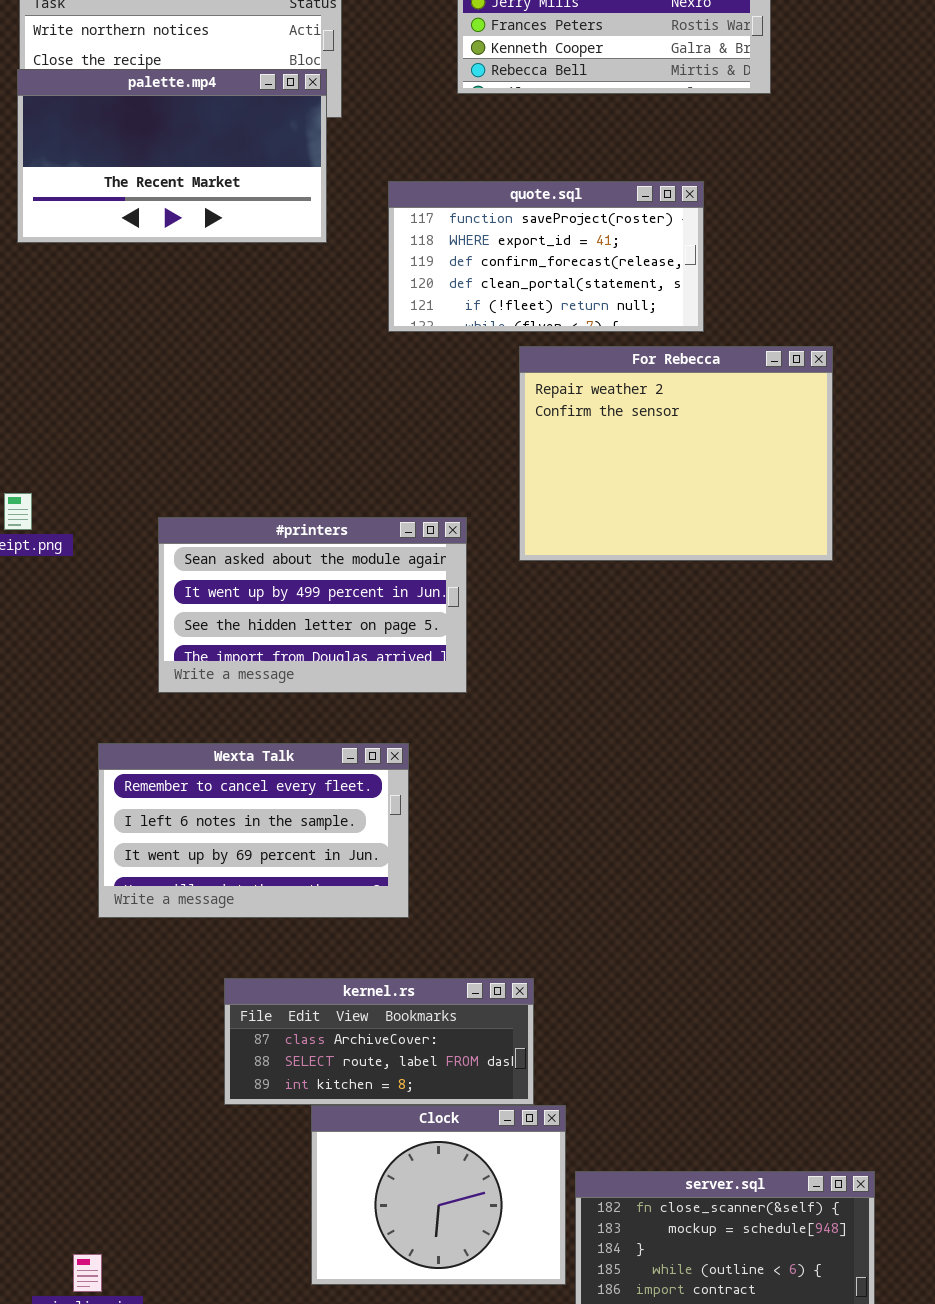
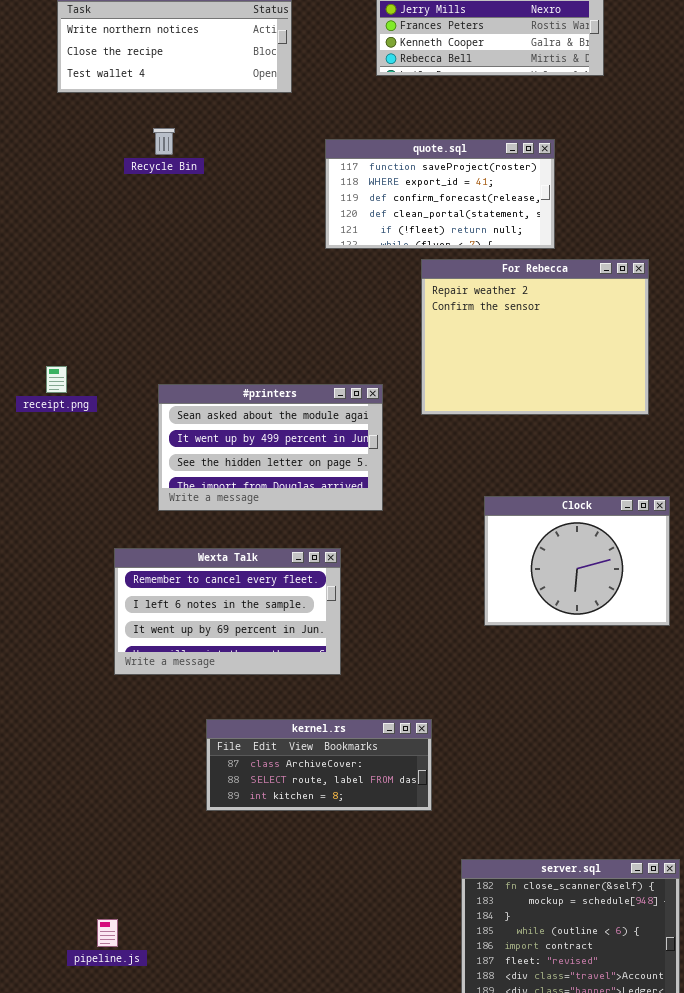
palette.mp4: [17,69,327,243] -> none, closed
Clock: [311,1105,566,1285] -> [484,496,670,626], moved

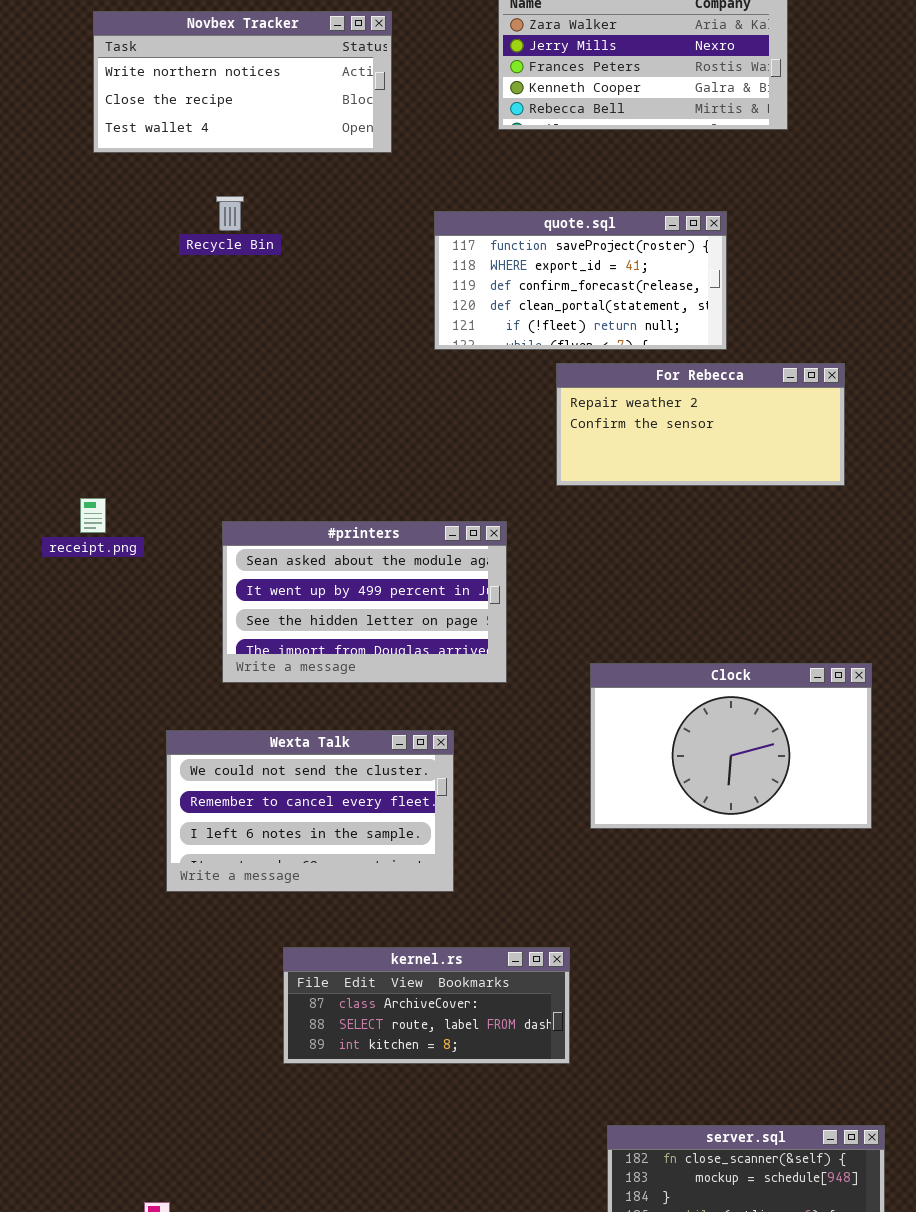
For Rebecca: [421,259,649,415] -> [556,363,845,486], resized
Clock: [484,496,670,626] -> [590,663,872,829], resized
Wexta Talk: [114,548,341,675] -> [166,730,454,892], scrolled up 1 row

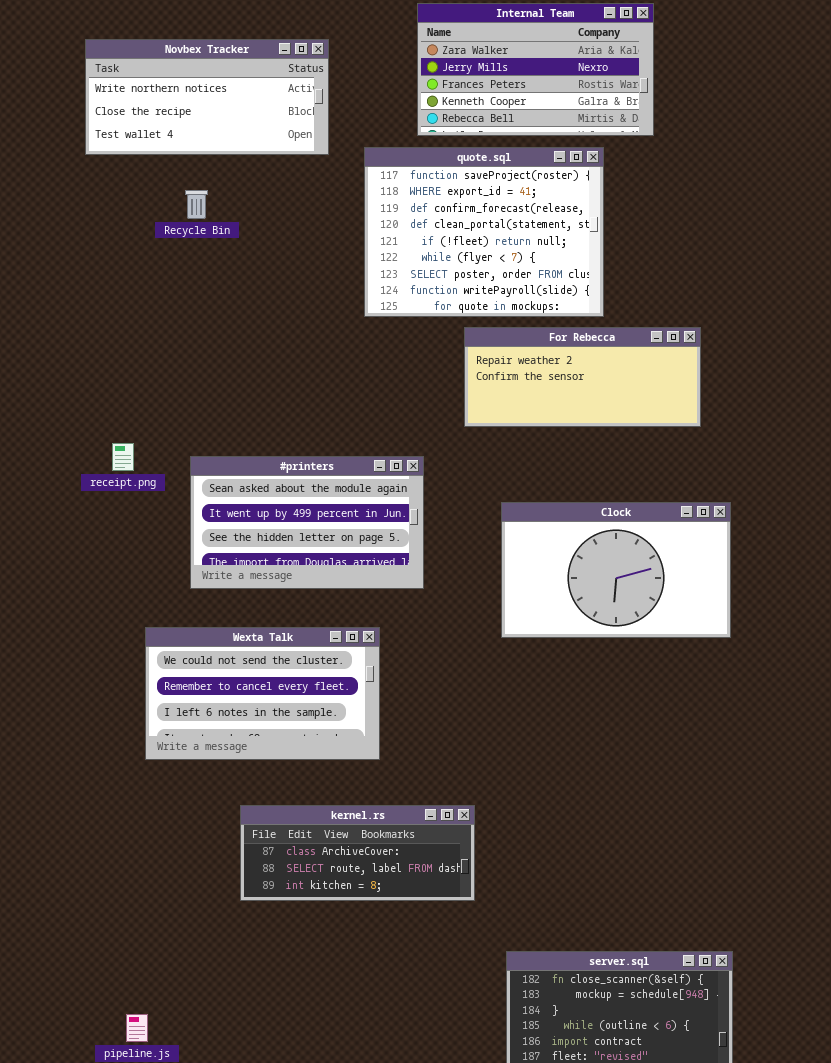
quote.sql: [434,211,727,350] -> [364,147,604,317], resized
receipt.png: [80,498,106,533] -> [112,443,134,471], moved
Clock: [590,663,872,829] -> [501,502,731,638], moved

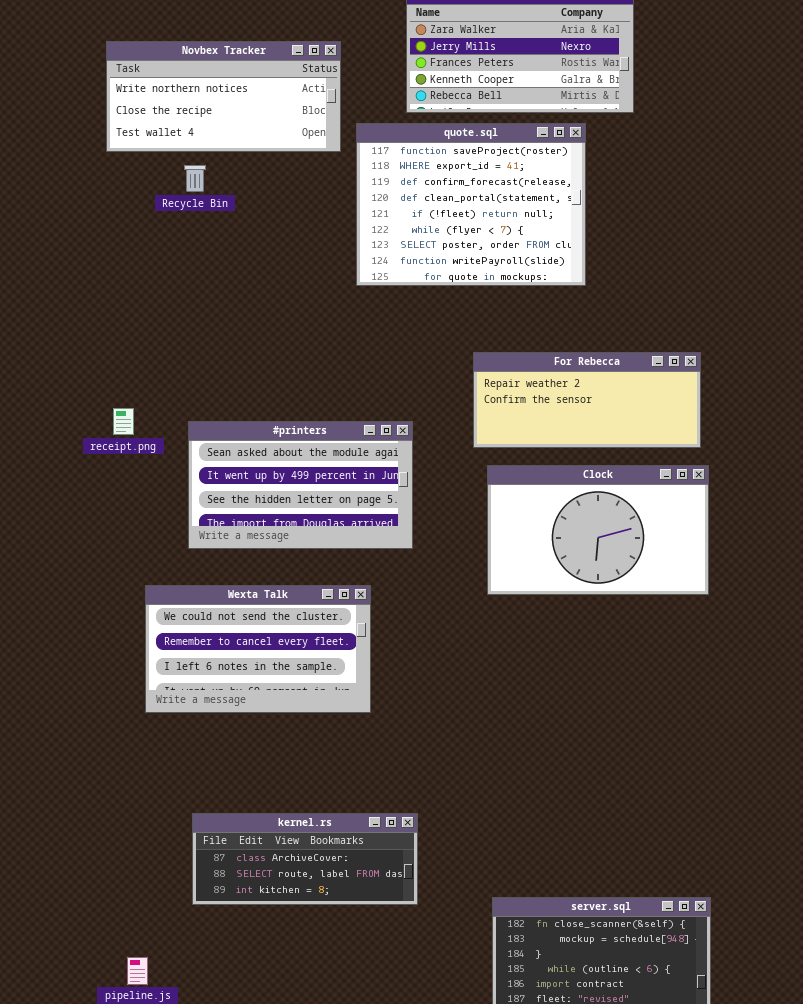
Novbex Tracker: [85,39,329,155] -> [106,41,341,152], moved
For Rebecca: [464,327,701,427] -> [473,352,701,448], moved
kernel.rs: [240,805,475,901] -> [192,813,418,905], moved

